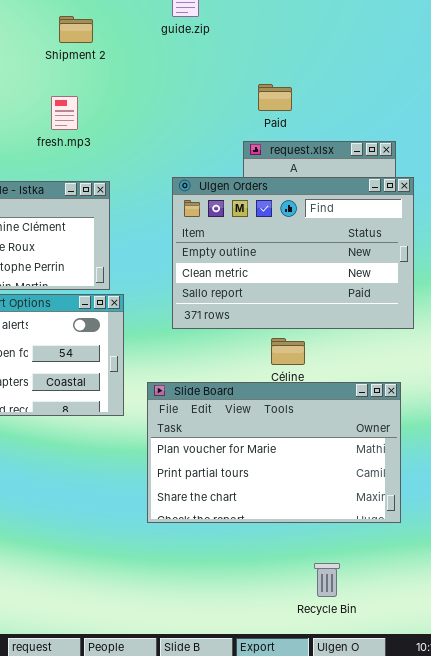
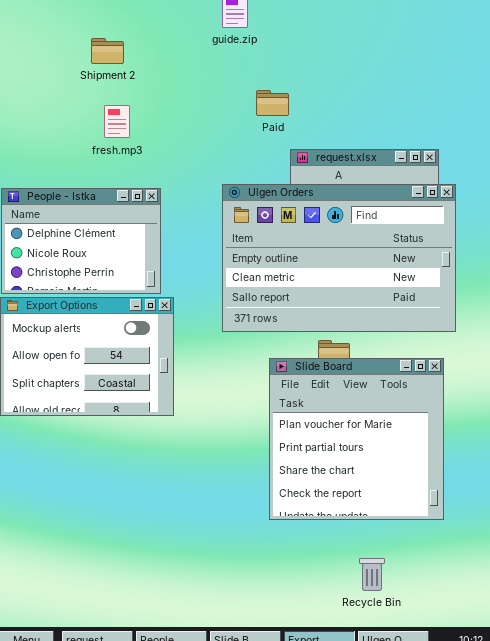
Shipment 2: [59,16,93,43] -> [91,38,124,64], moved
Paid: [258,84,292,111] -> [256,90,289,116], moved
Slide Board: [147,382,401,523] -> [269,358,444,520], resized

